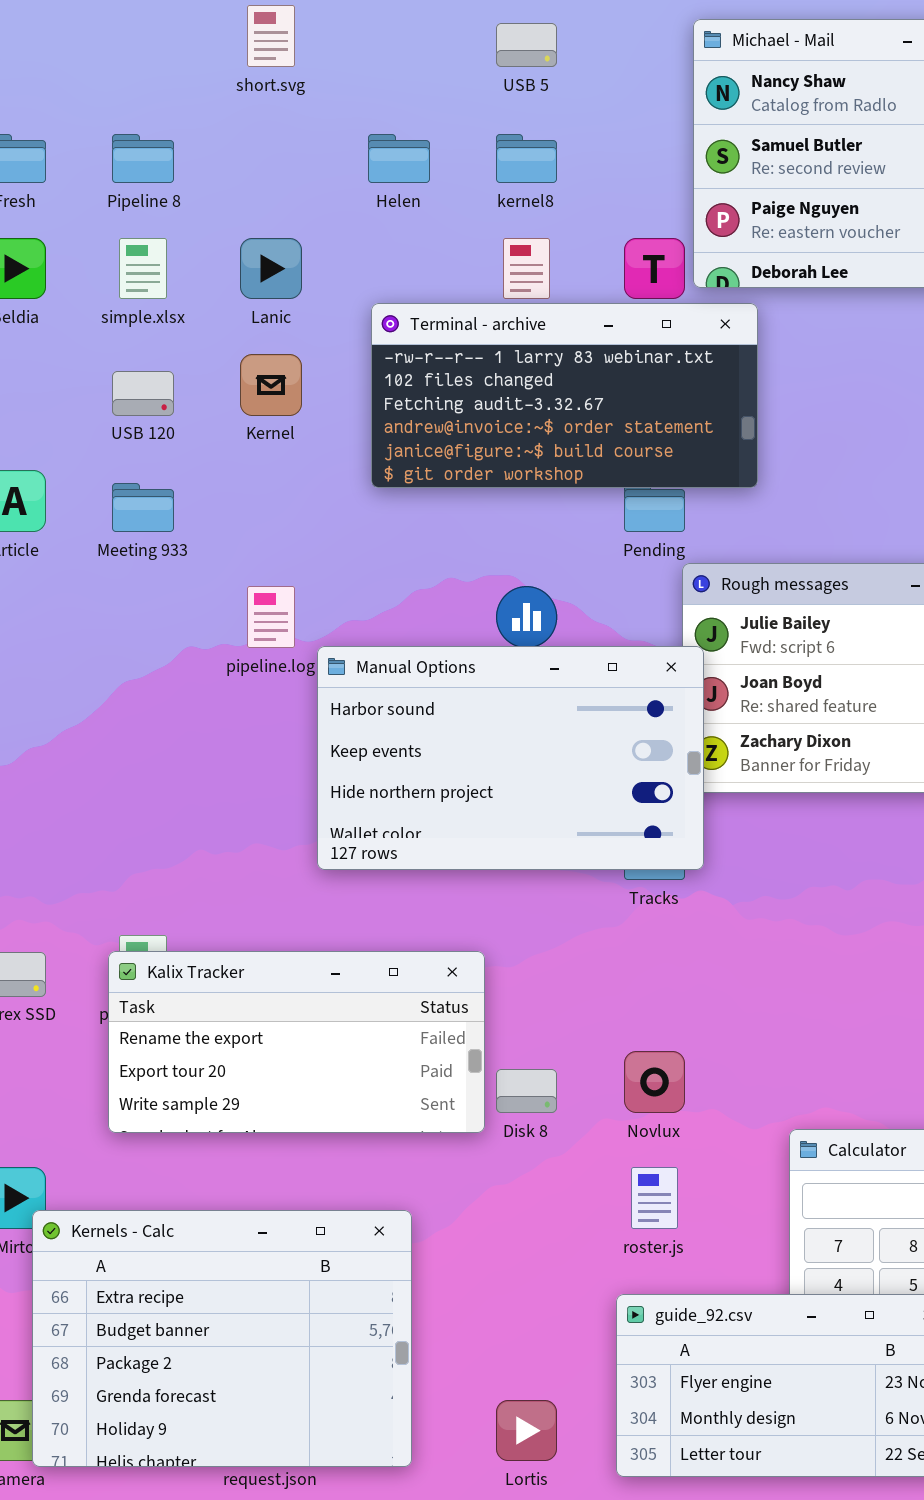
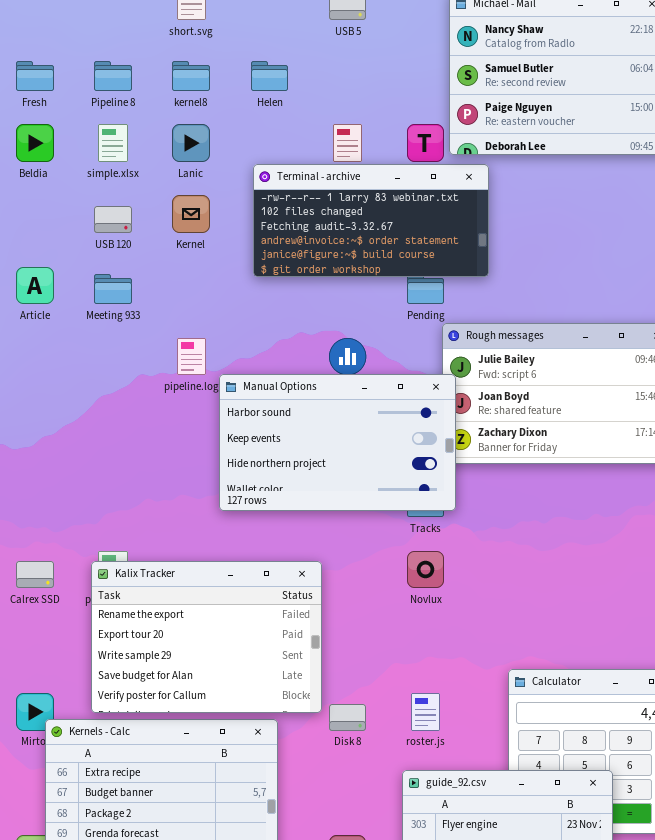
kernel8: [496,134,557,183] -> [172,61,210,91], moved
Kalix Tracker: [108,951,485,1133] -> [91,561,322,713], resized
Novlux: [624,1051,685,1113] -> [407,551,444,588], moved
Disk 8: [496,1069,557,1113] -> [329,704,366,731], moved

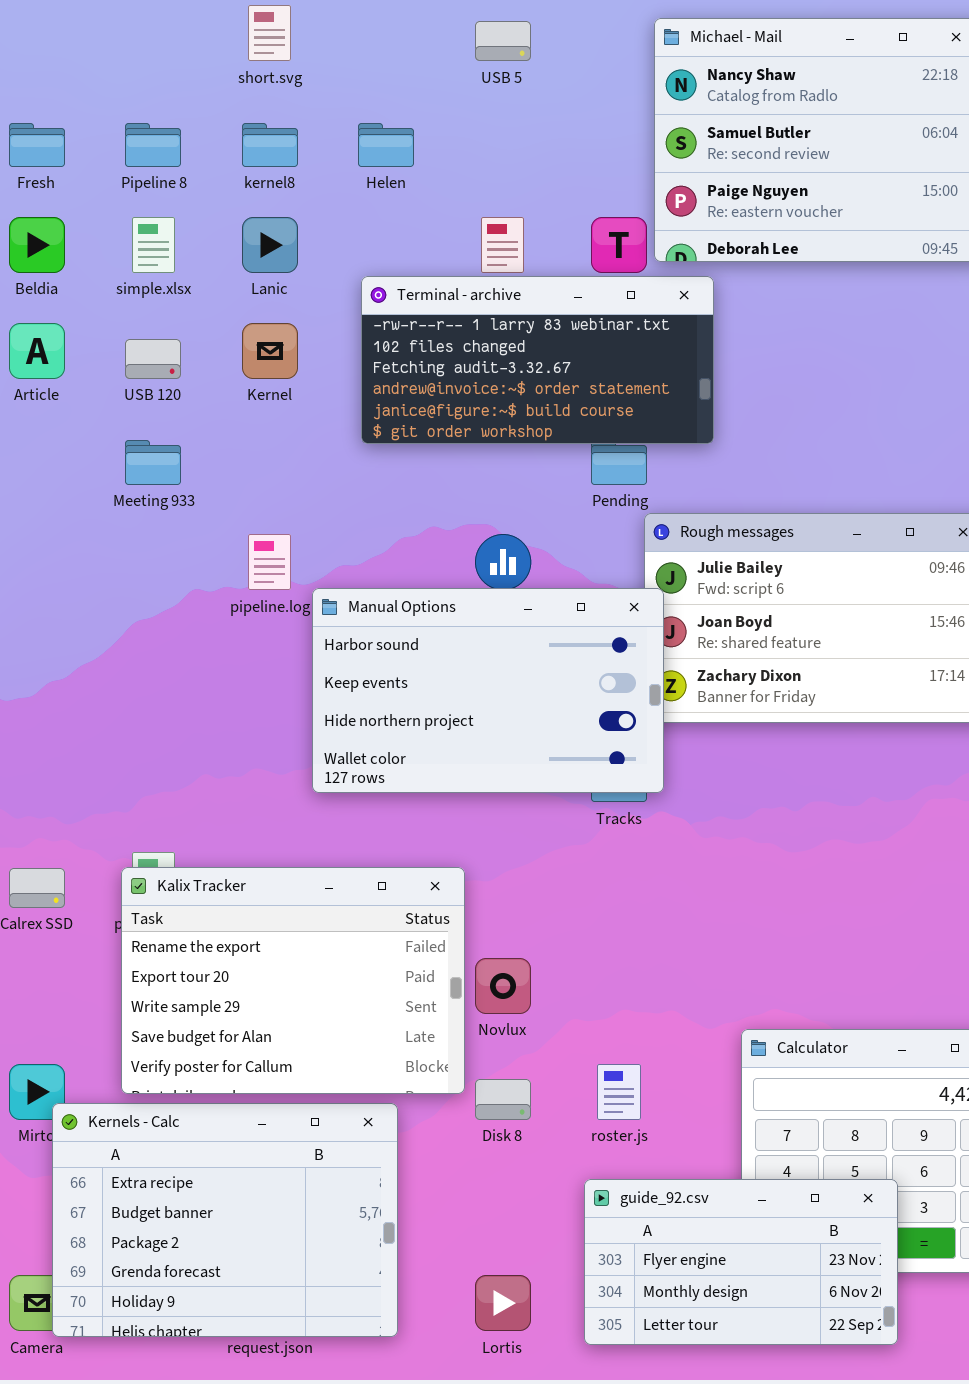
Article: [16,267,54,304] -> [9,323,65,379], moved
Novlux: [407,551,444,588] -> [475,958,531,1014], moved

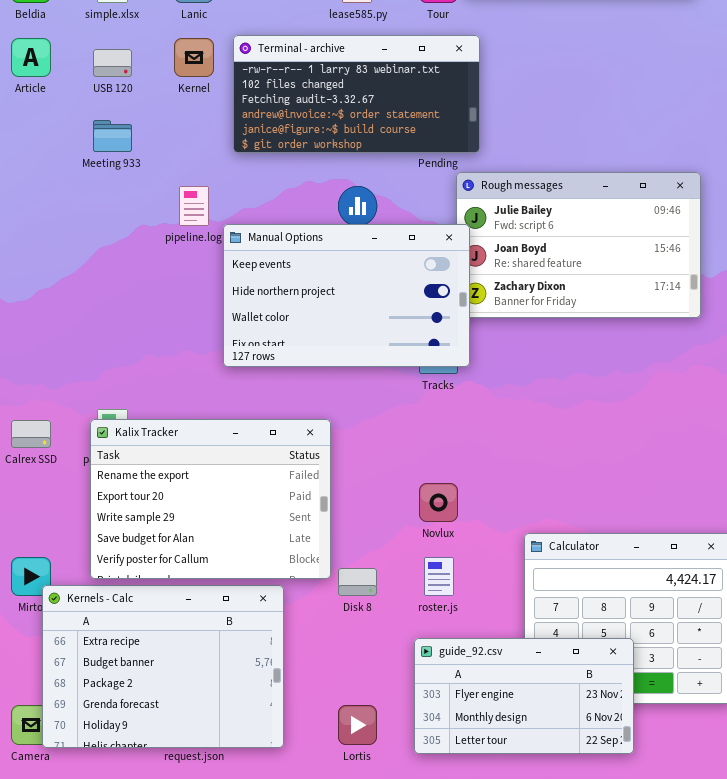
Terminal - archive: [361,276,714,444] -> [233,35,480,153], moved
Manual Options: [312,588,664,793] -> [223,224,470,367], scrolled down 1 row
Novlux: [475,958,531,1014] -> [419,483,458,522], moved

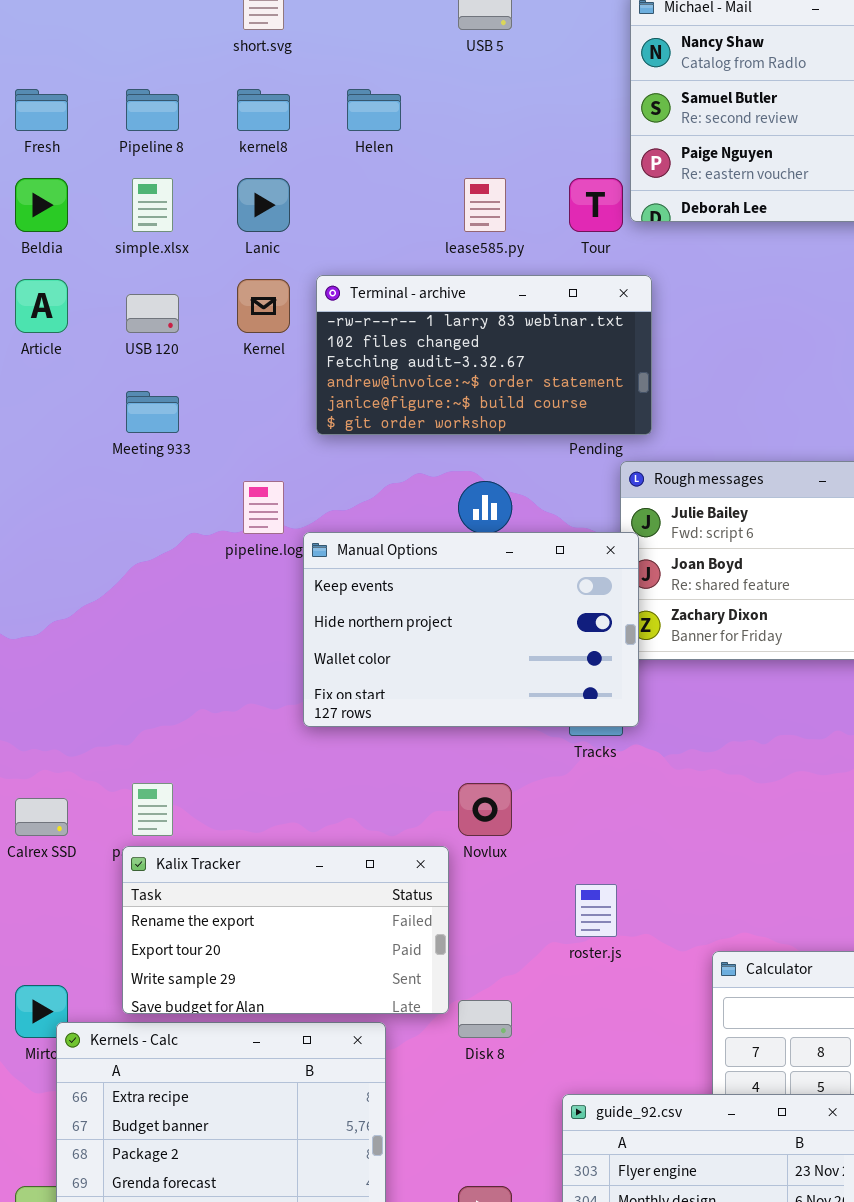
Kalix Tracker: [90,419,331,579] -> [122,846,449,1014], resized
Novlux: [419,483,458,522] -> [458,783,512,836], moved
roster.js: [424,557,454,596] -> [575,884,617,937], moved

